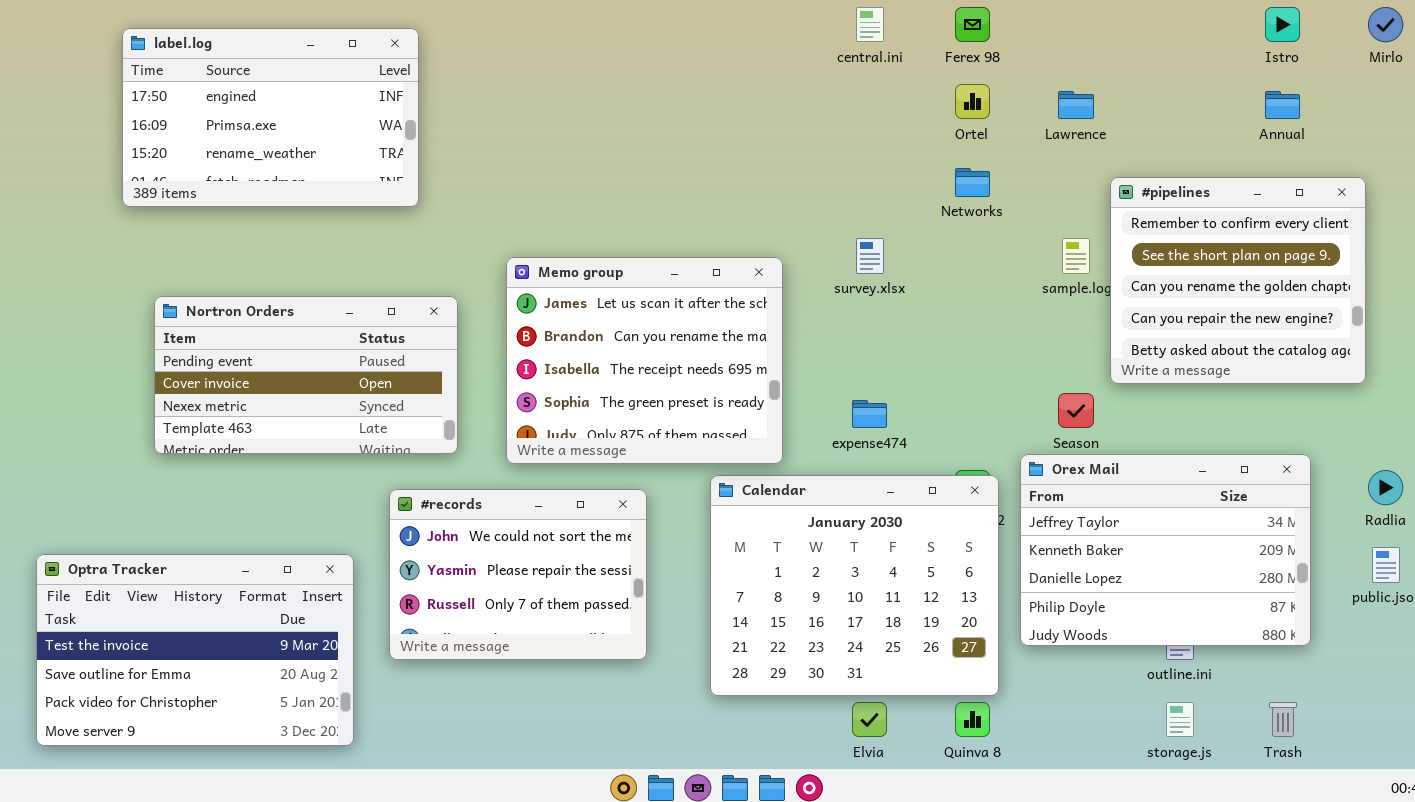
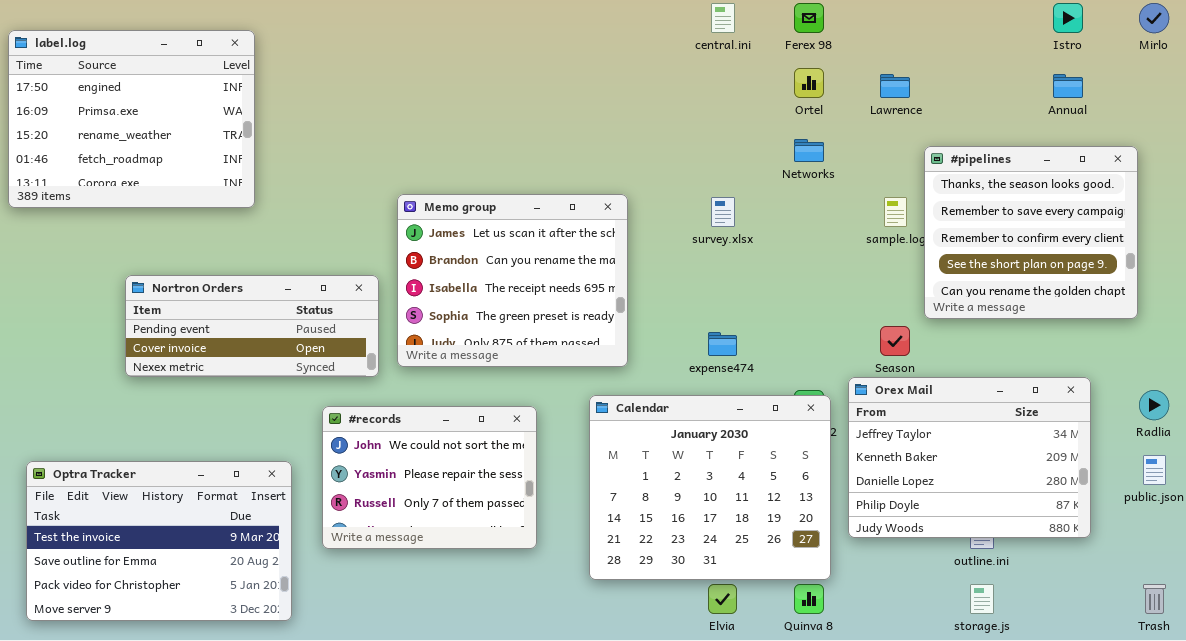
label.log: [122,28,419,207] -> [8,30,255,208], moved, resized
#pipelines: [1110,177,1366,384] -> [924,146,1138,319], scrolled up 2 rows
Memo group: [506,257,783,464] -> [397,194,628,367], moved
Nortron Orders: [154,296,458,454] -> [125,275,379,377], resized
Trash: [1269,702,1297,737] -> [1143,584,1166,614], moved

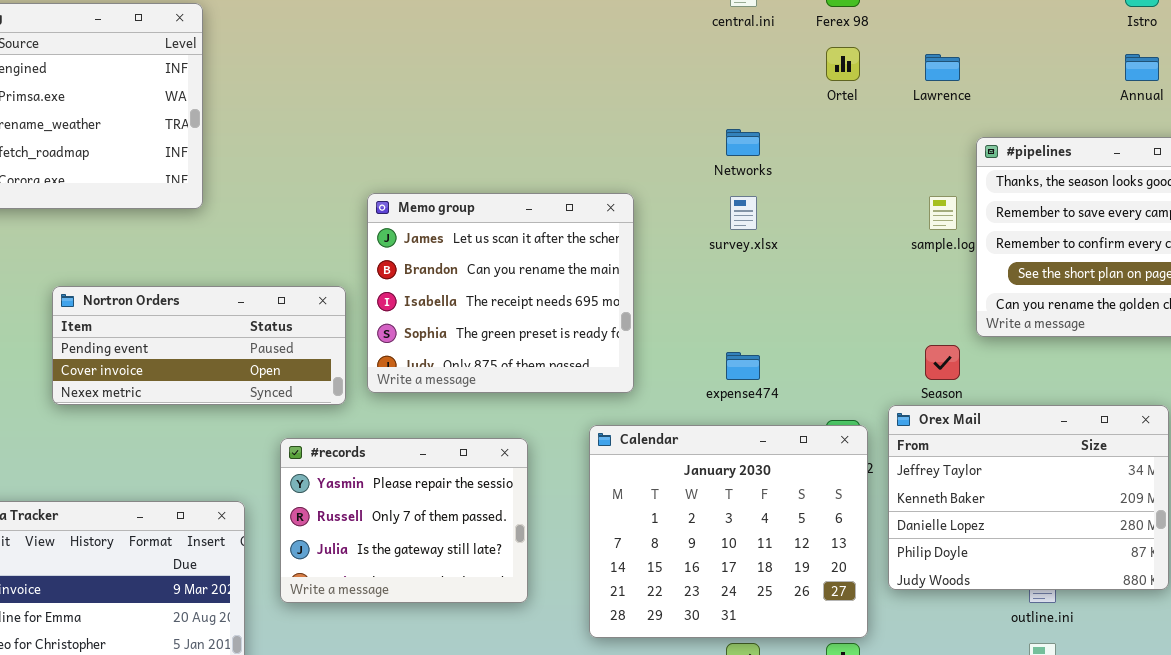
Networks: [794,139,824,162] -> [726,129,760,156], moved
#records: [322,406,537,549] -> [280,438,528,603], scrolled down 1 row

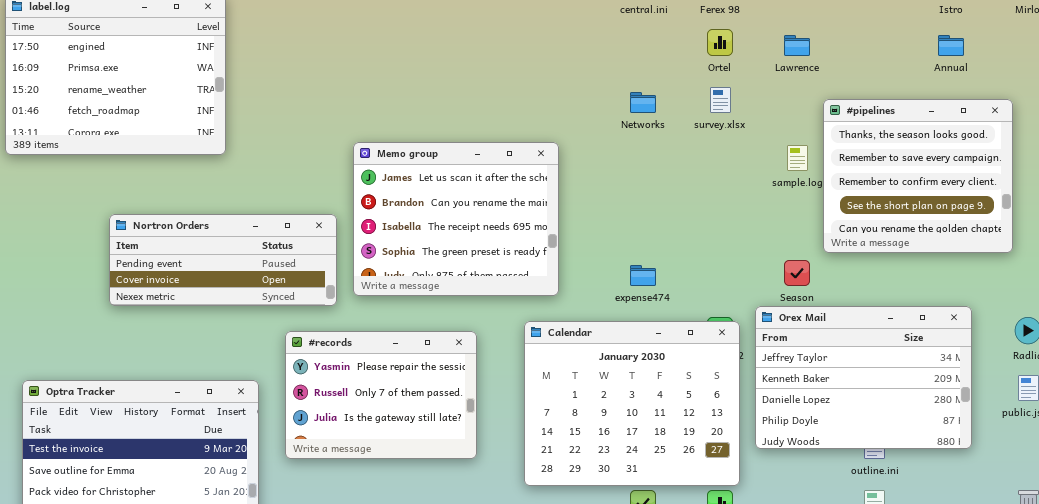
survey.xlsx: [730,196,757,230] -> [710,87,731,113], moved

